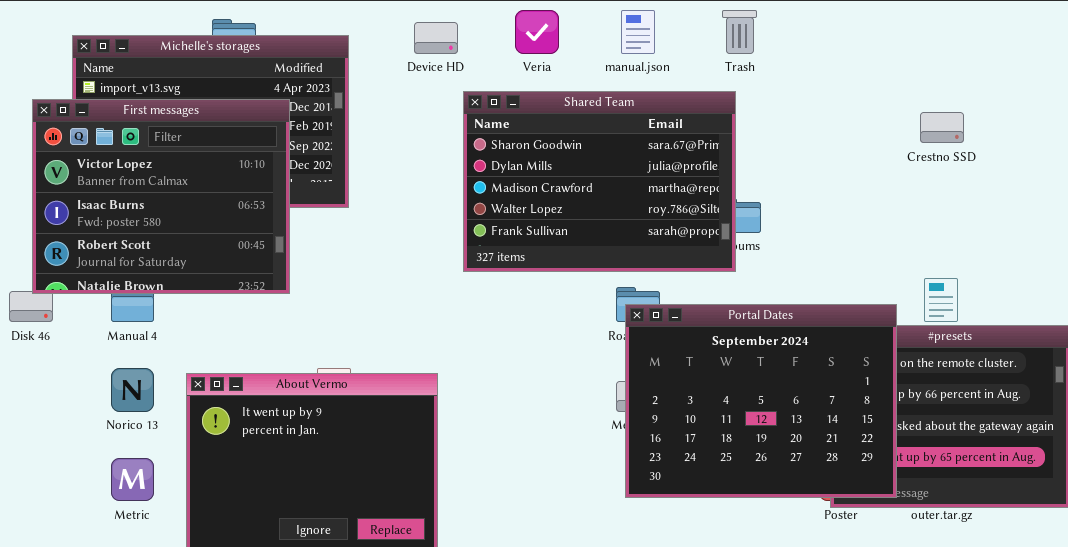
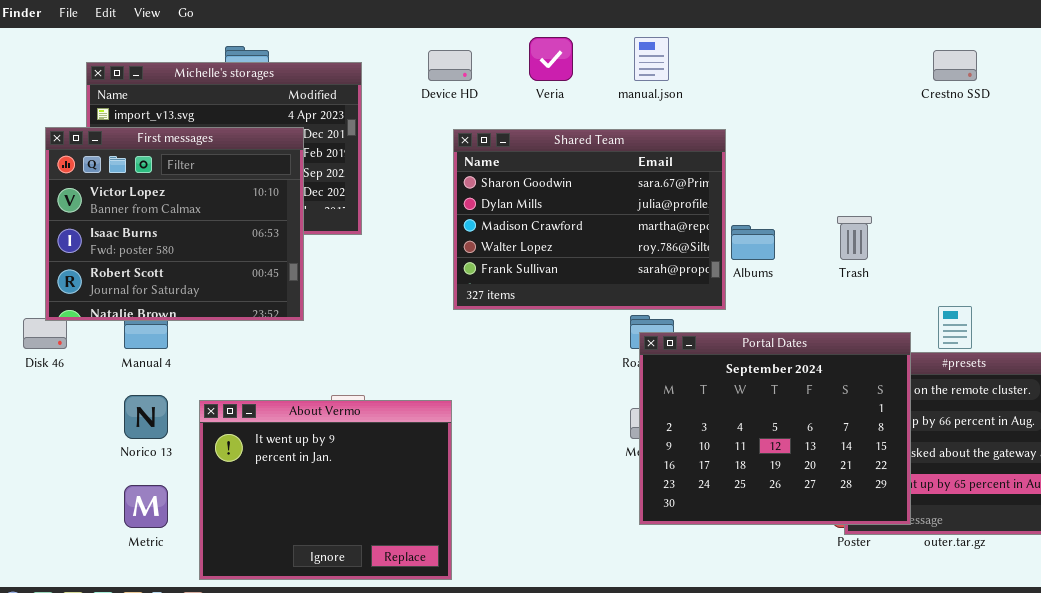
Trash: [722,10,757,54] -> [837,216,872,260], moved
Shared Team: [463,91,736,272] -> [453,129,726,310], moved
Crestno SSD: [920,112,964,143] -> [933,50,977,81], moved

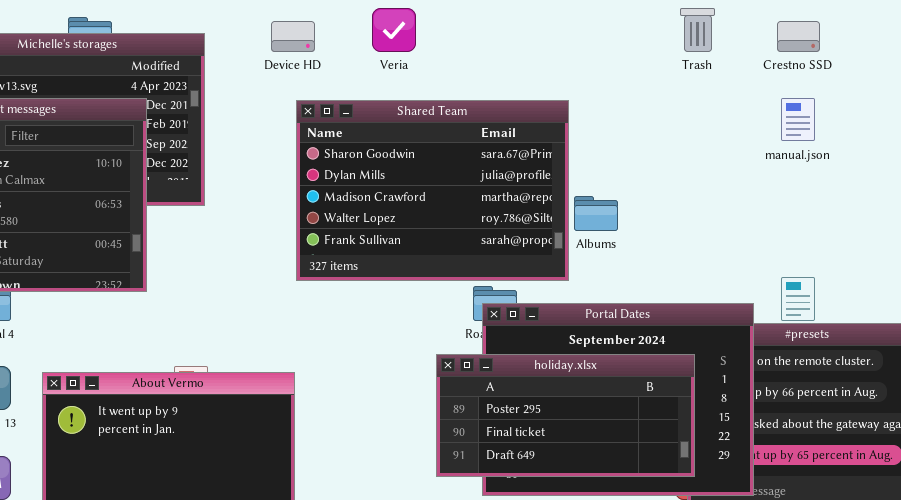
manual.json: [634,37,669,81] -> [781,98,815,141], moved
Trash: [837,216,872,260] -> [680,8,715,52], moved
holiday.xlsx: none -> [436,354,695,477], opened

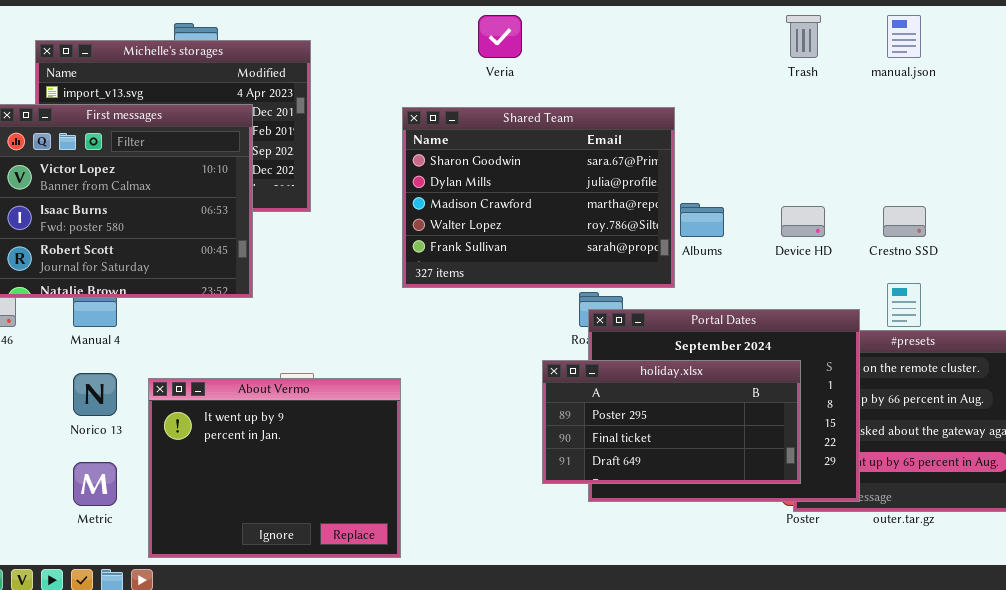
Device HD: [271,21,315,52] -> [781,206,825,237], moved
Crestno SSD: [777,21,820,52] -> [883,206,926,237], moved
manual.json: [781,98,815,141] -> [887,15,921,58], moved

